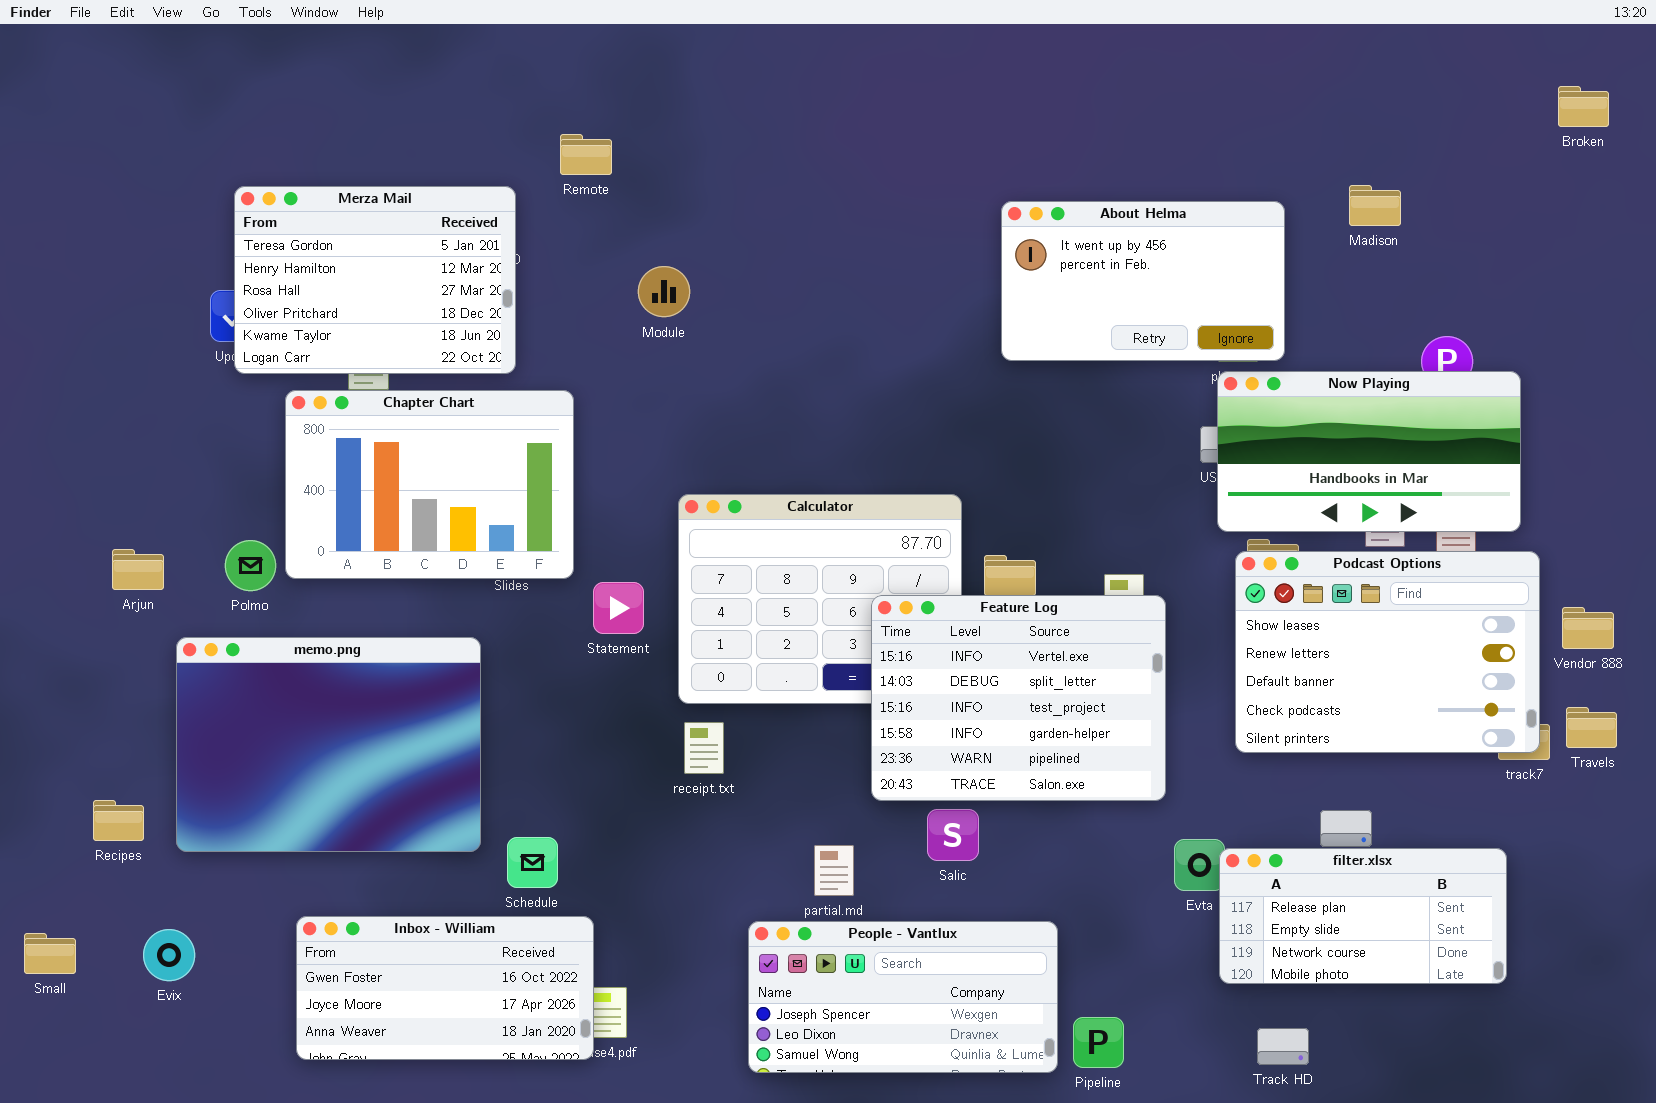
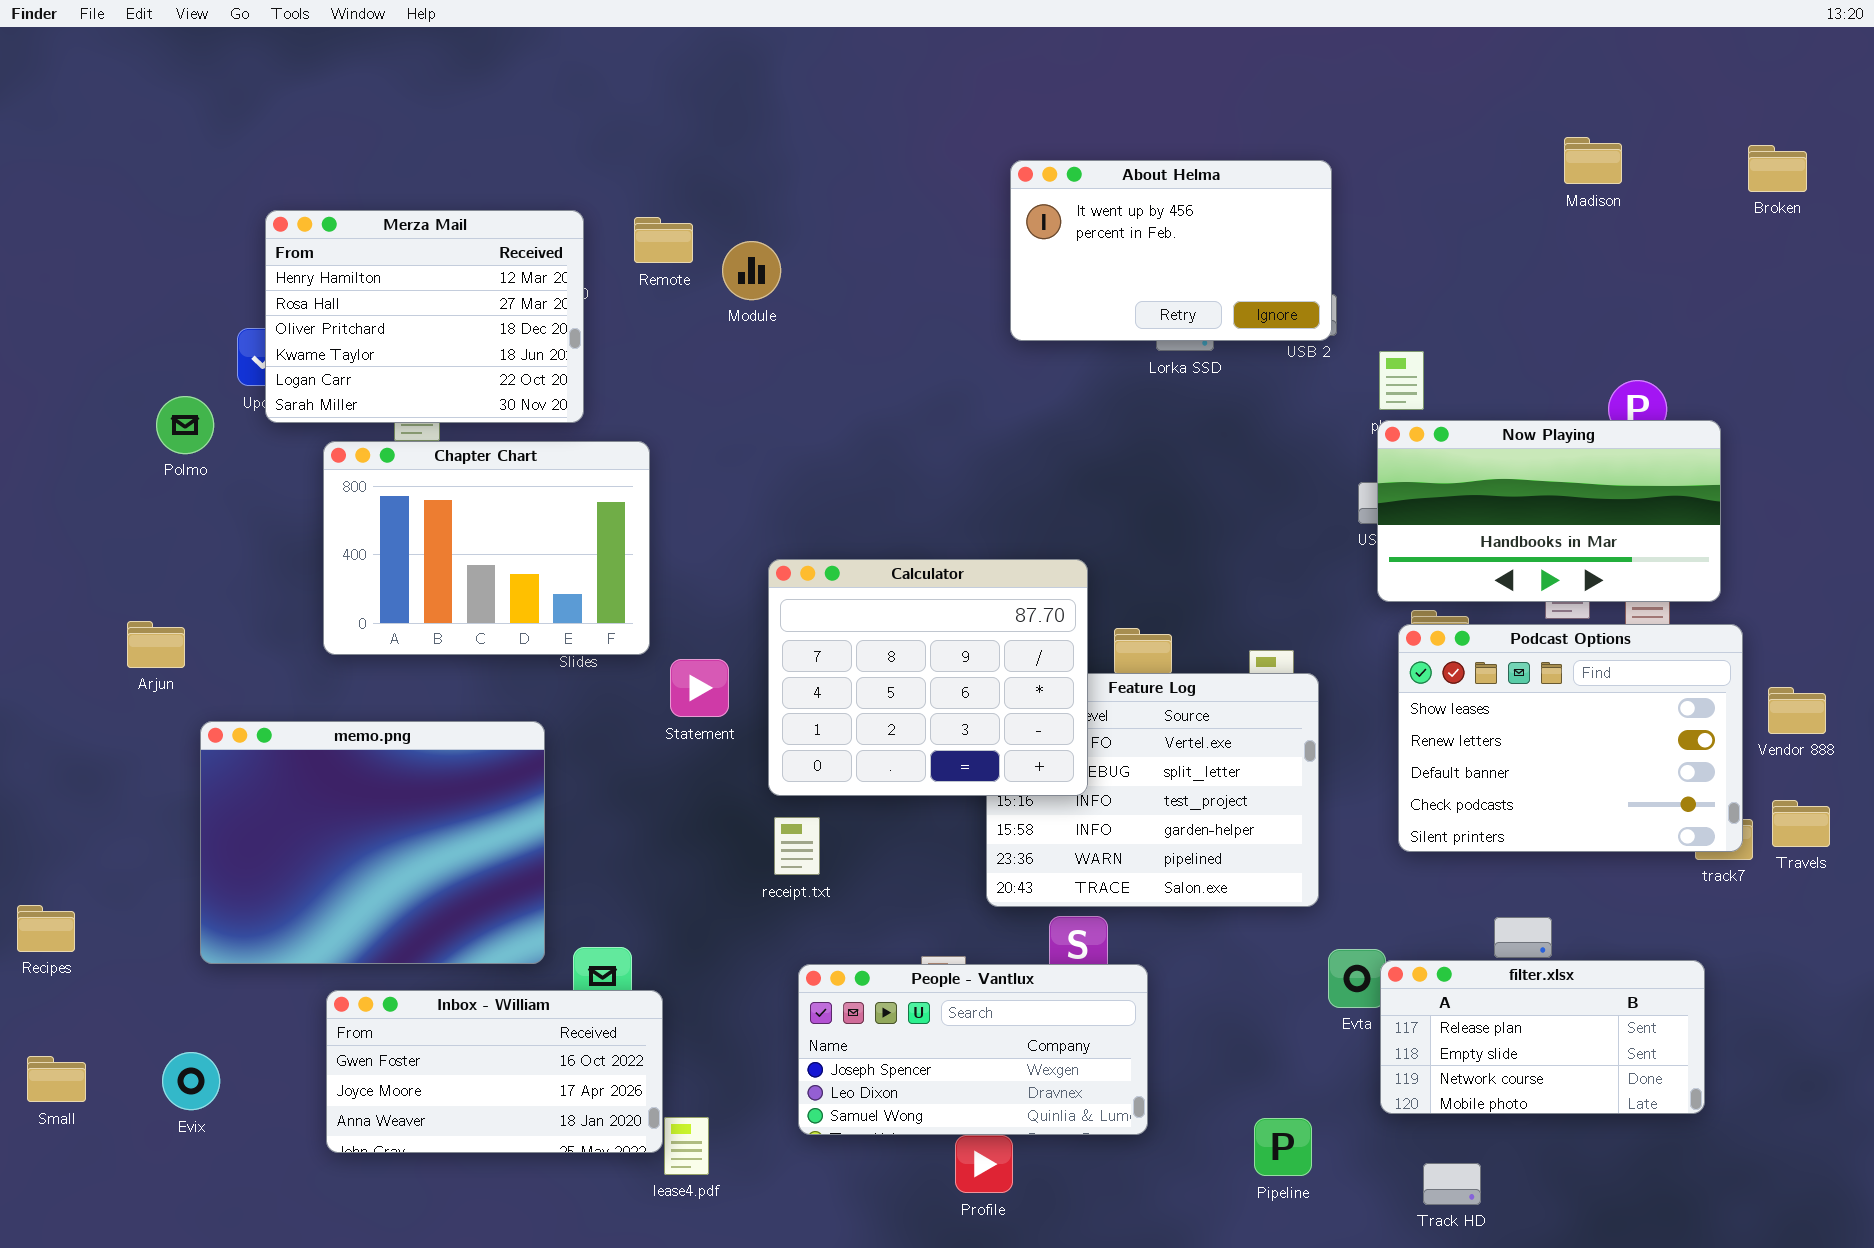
Broken: [1558,86,1609,127] -> [1748,145,1807,192], moved
Remote: [560,134,612,175] -> [634,217,693,263], moved
Madison: [1349,185,1401,226] -> [1564,137,1622,184], moved
Merza Mail: [234,186,516,374] -> [265,210,584,423], scrolled down 1 row
About Helma: [1001,201,1285,361] -> [1010,160,1332,341], moved
Module: [638,266,690,317] -> [722,241,781,300], moved
Calculator: [678,494,962,704] -> [768,559,1088,796], raised
Polmo: [225,540,276,591] -> [156,396,214,454], moved
Recipes: [93,800,144,841] -> [17,905,75,952], moved
Inbox - William: [296,916,594,1060] -> [326,990,663,1153], moved
People - Vantlux: [748,921,1058,1073] -> [798,964,1148,1135], moved
Pipeline: [1073,1017,1124,1068] -> [1254,1118,1312,1176], moved

